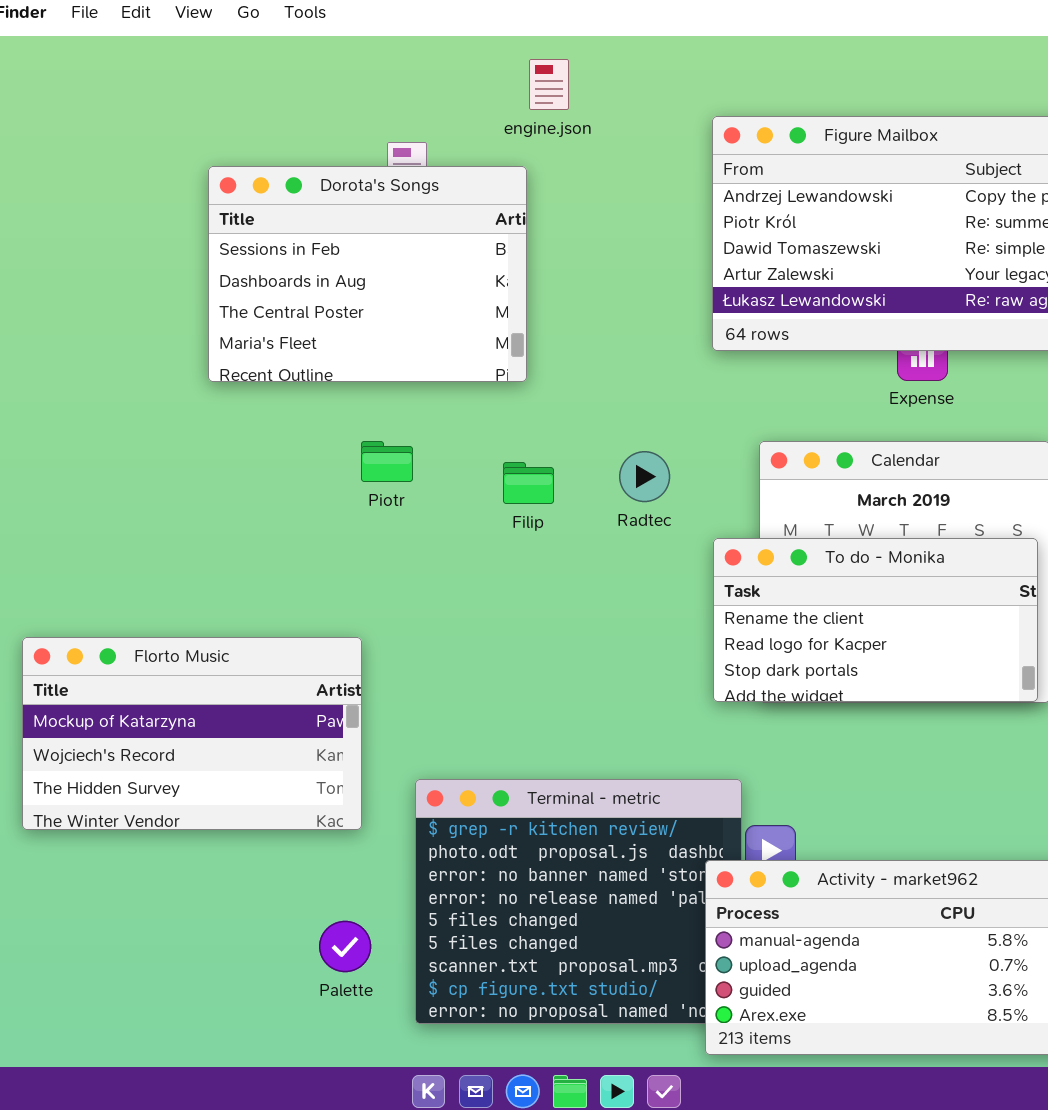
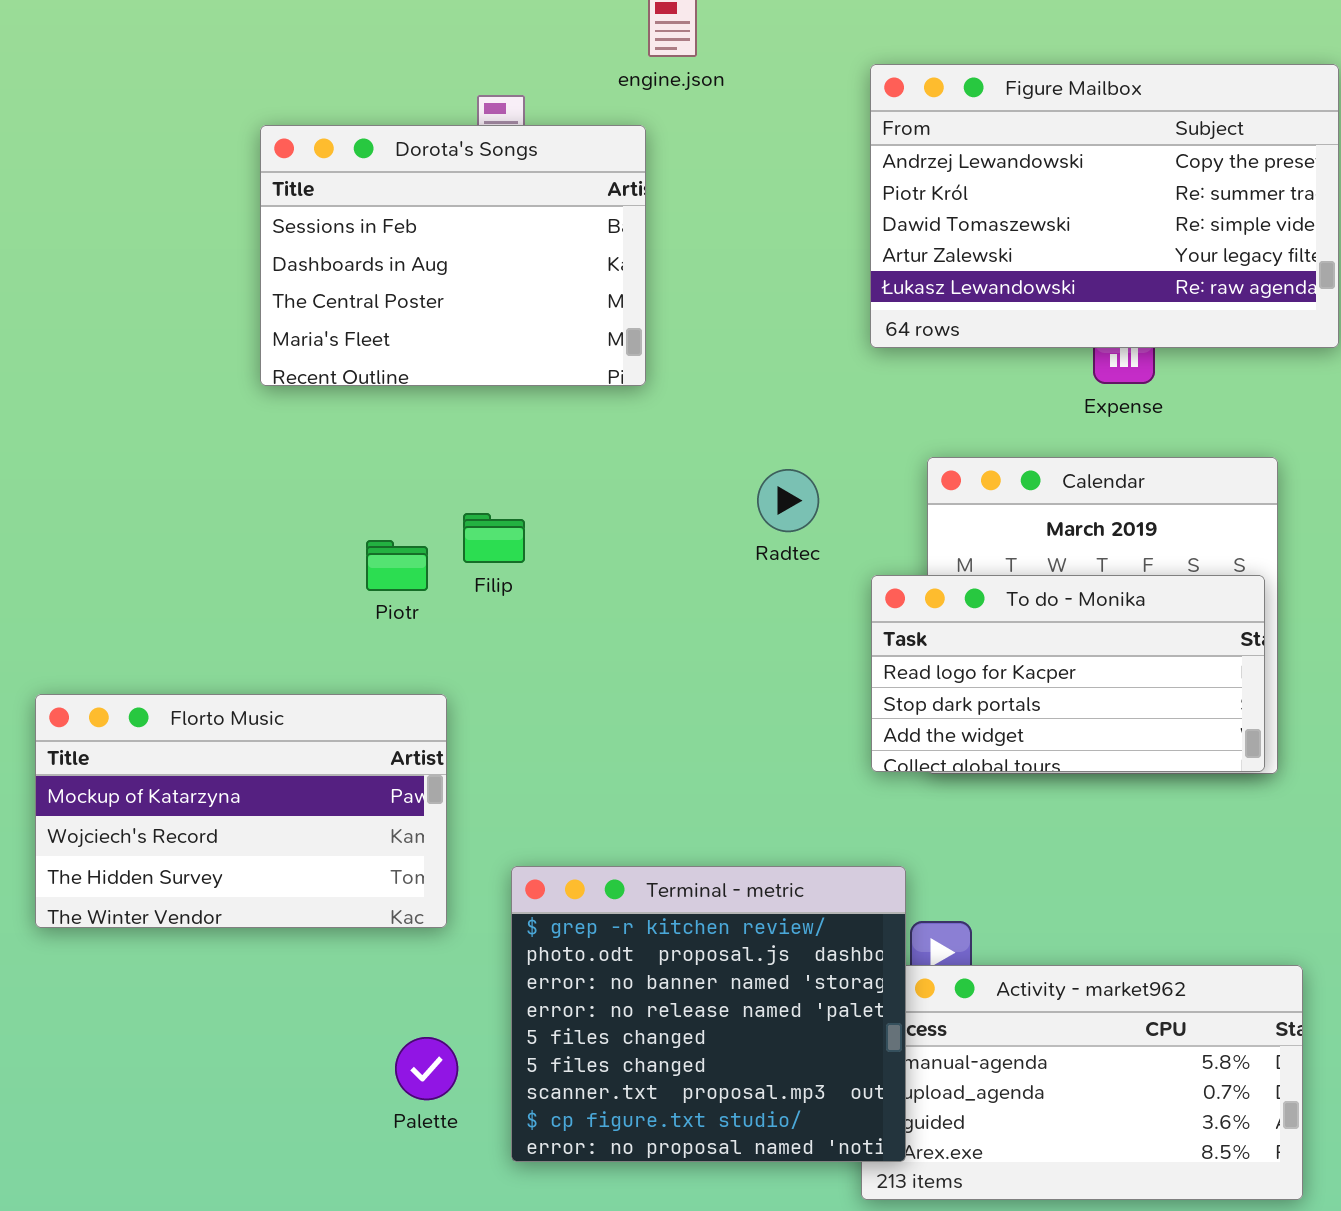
Piotr: [361,441,413,482] -> [366,540,428,591], moved
Filip: [503,462,554,504] -> [463,513,525,563], moved
To do - Monika: [713,538,1038,702] -> [871,575,1265,772], scrolled down 1 row
Terminal - metric: [415,779,742,1024] -> [511,866,906,1162], raised

